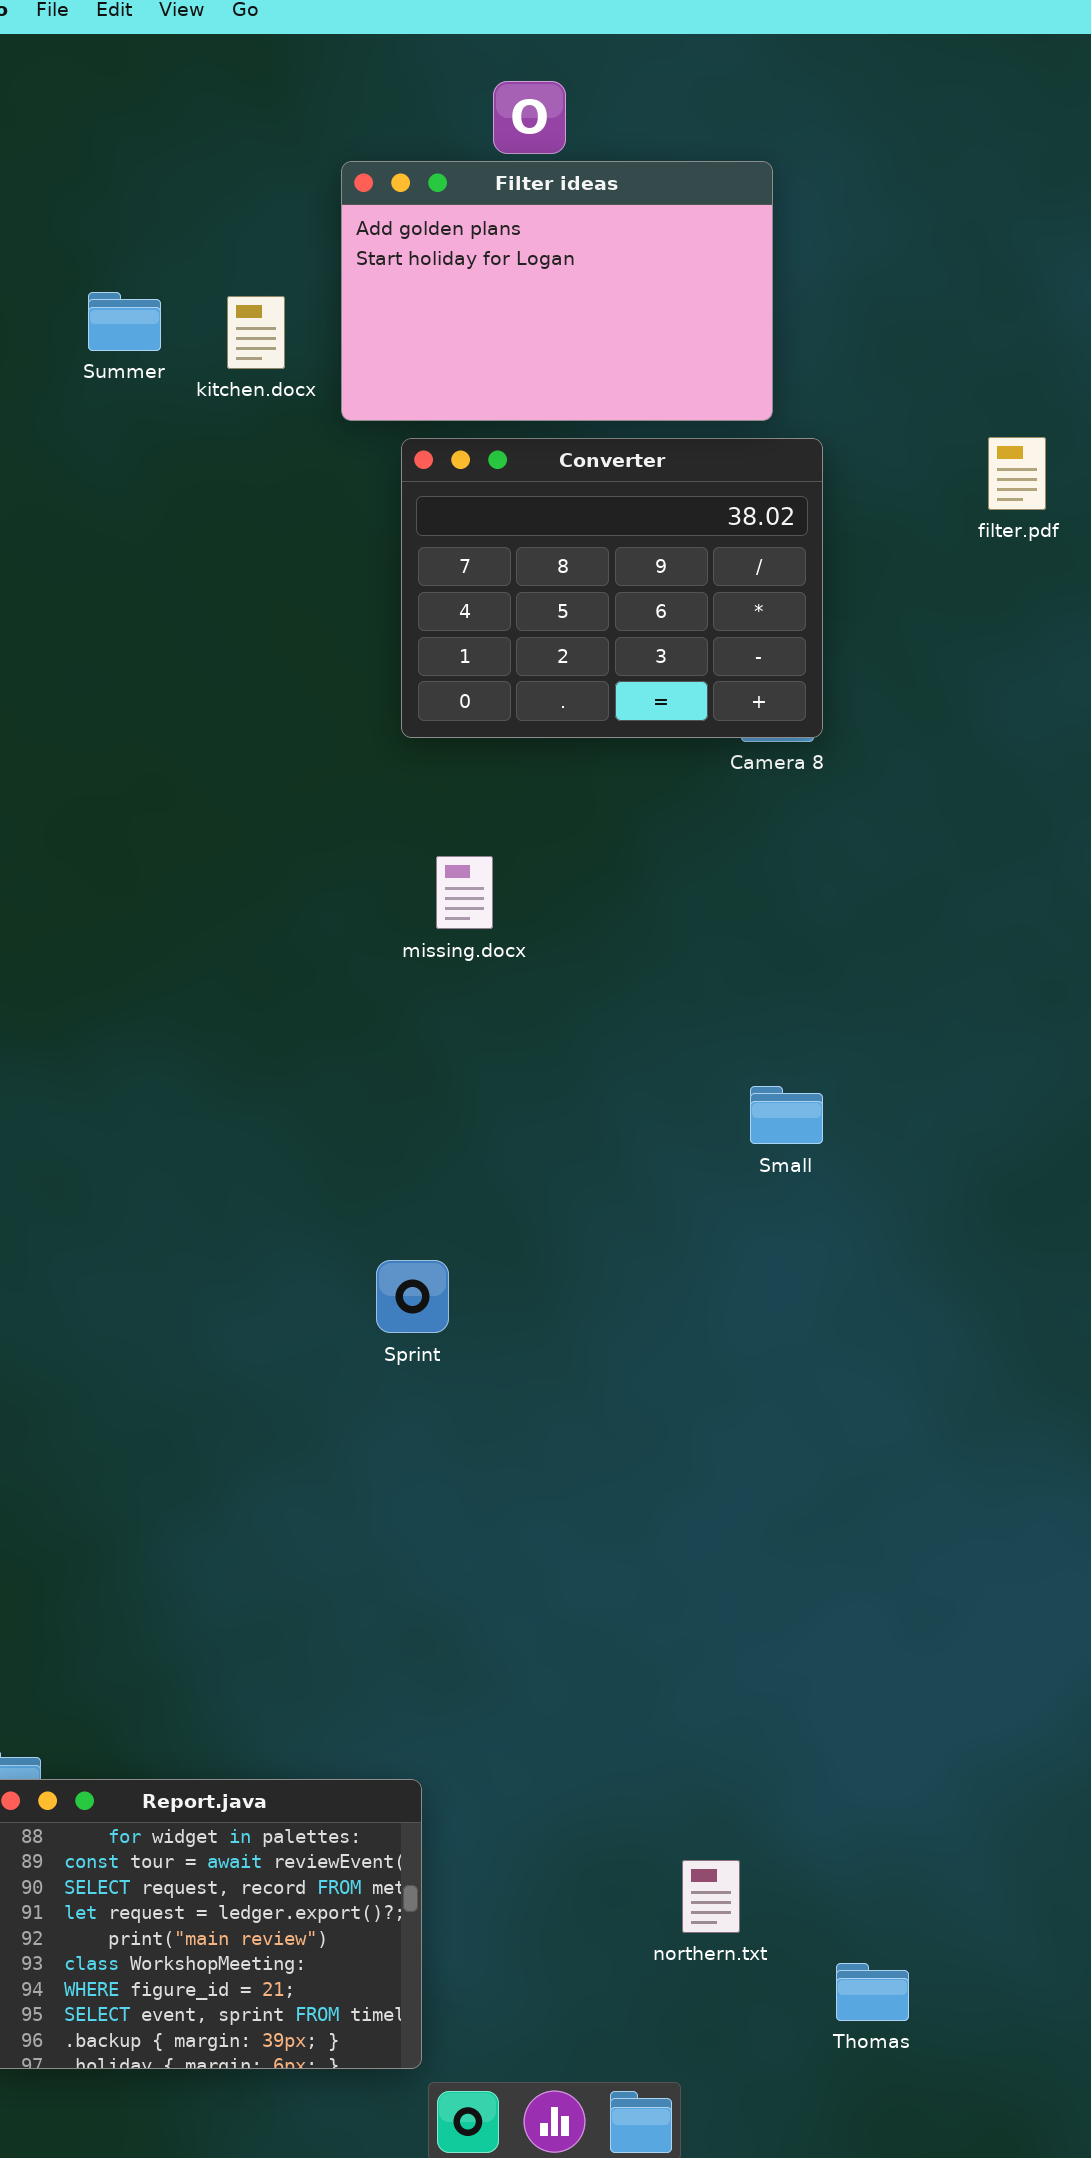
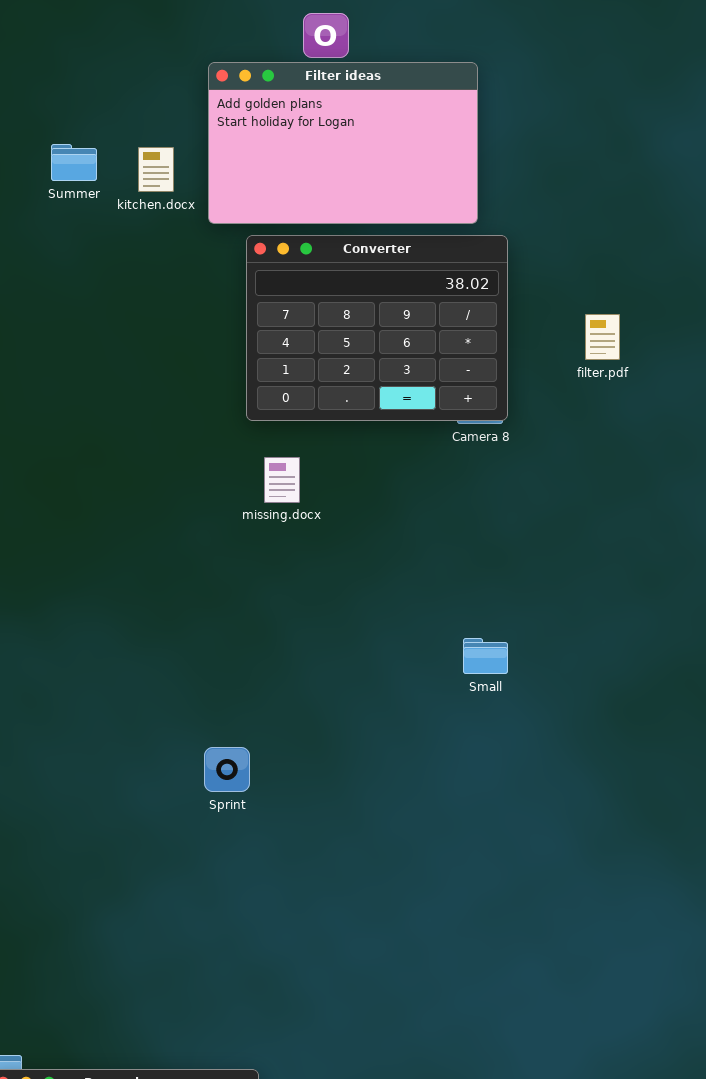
filter.pdf: [988,437,1046,510] -> [585,314,620,360], moved
missing.docx: [436,856,493,929] -> [264,457,300,503], moved
Sprint: [376,1260,449,1333] -> [204,747,250,792], moved

